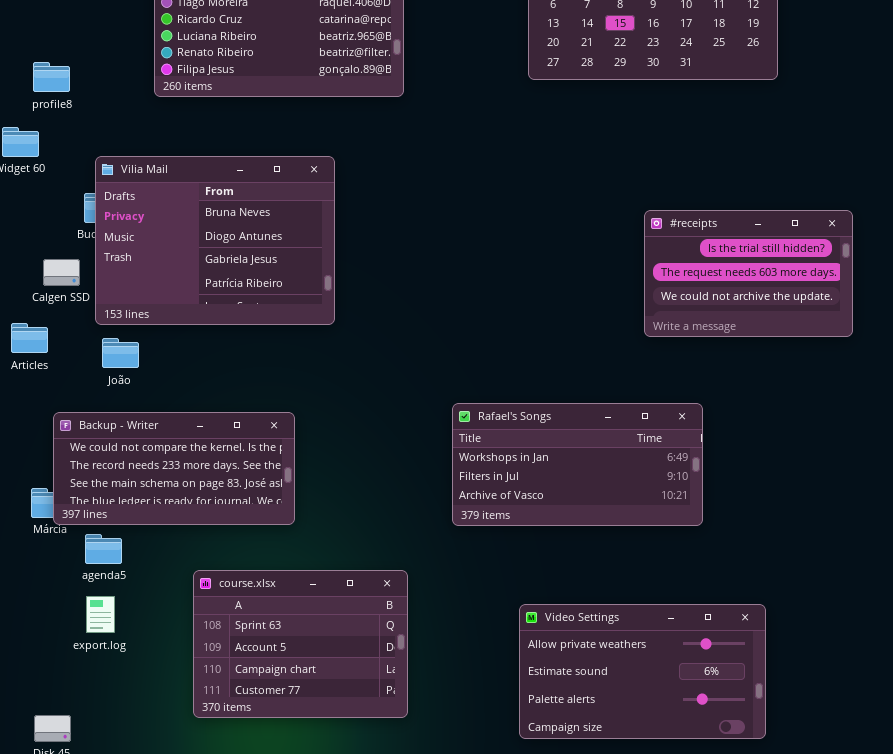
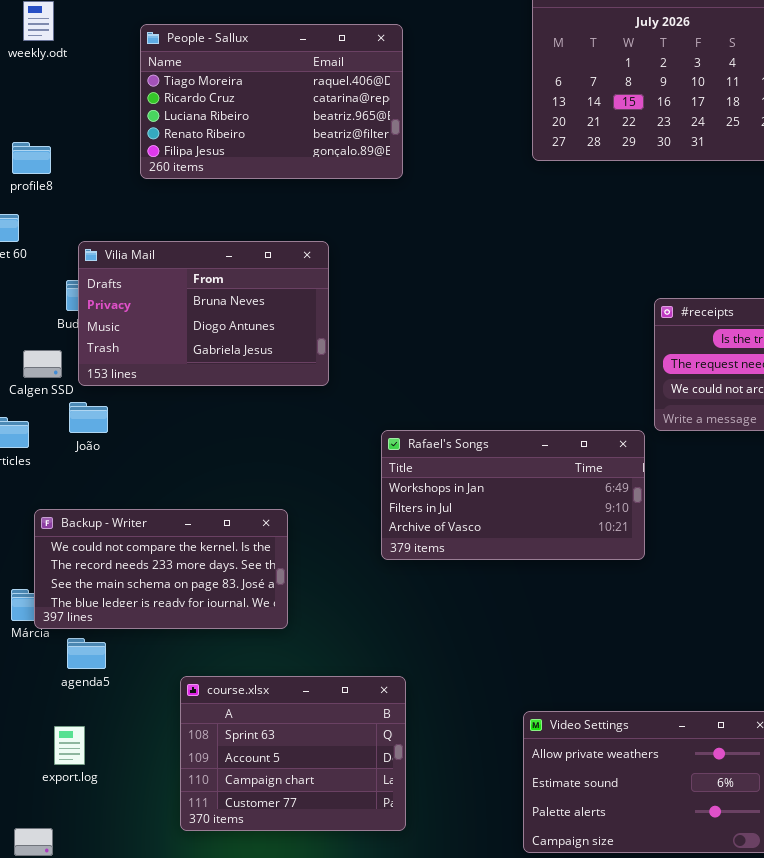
Vilia Mail: [95,156,335,325] -> [78,241,329,386], resized
João: [102,338,139,368] -> [69,402,108,433], moved
Rafael's Songs: [452,403,703,526] -> [381,430,645,560], moved
export.log: [86,596,115,633] -> [54,726,85,765], moved

